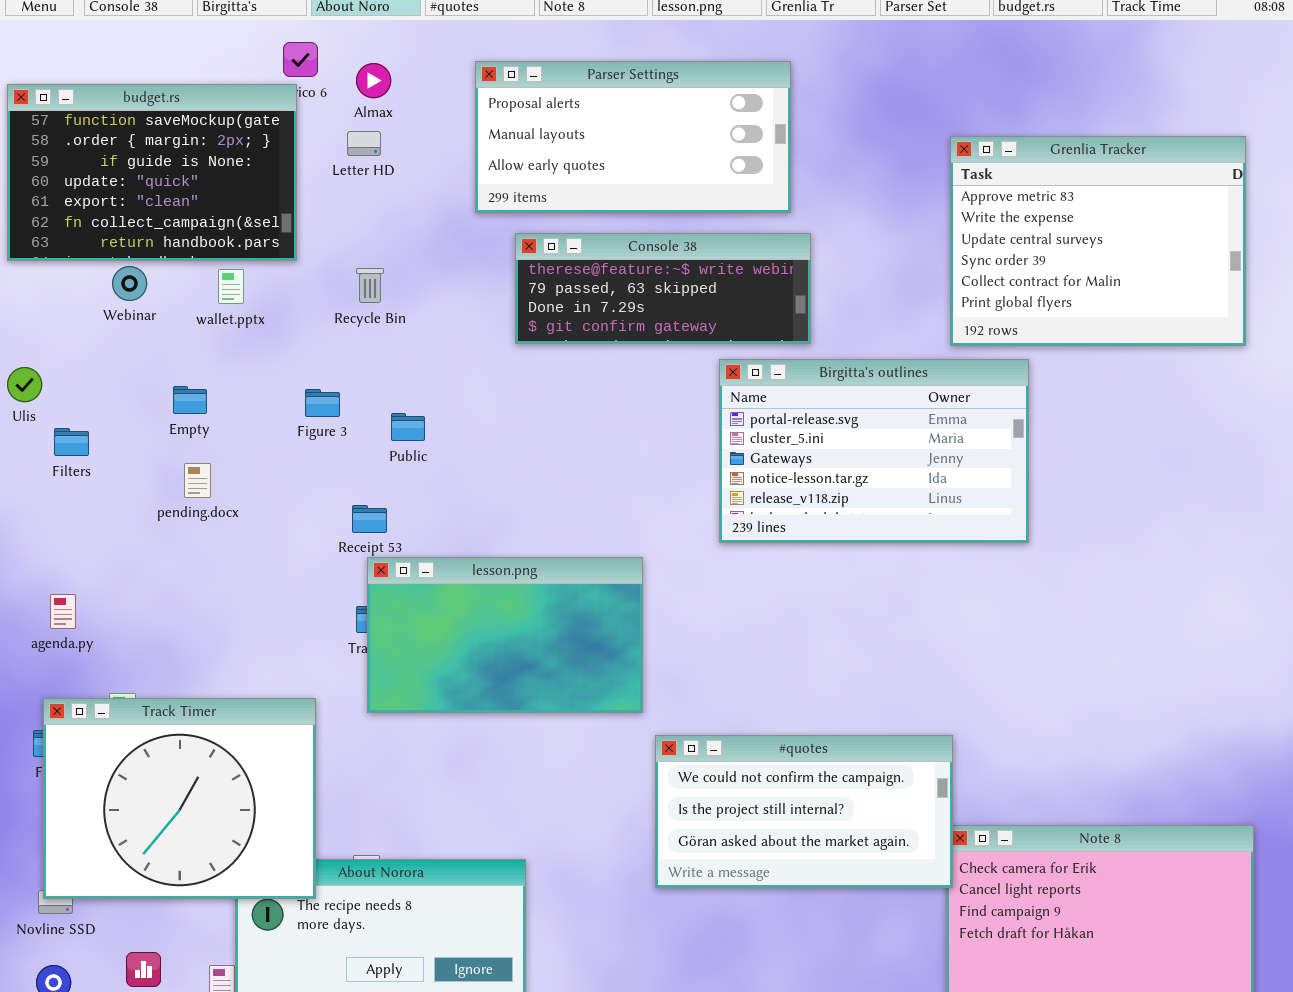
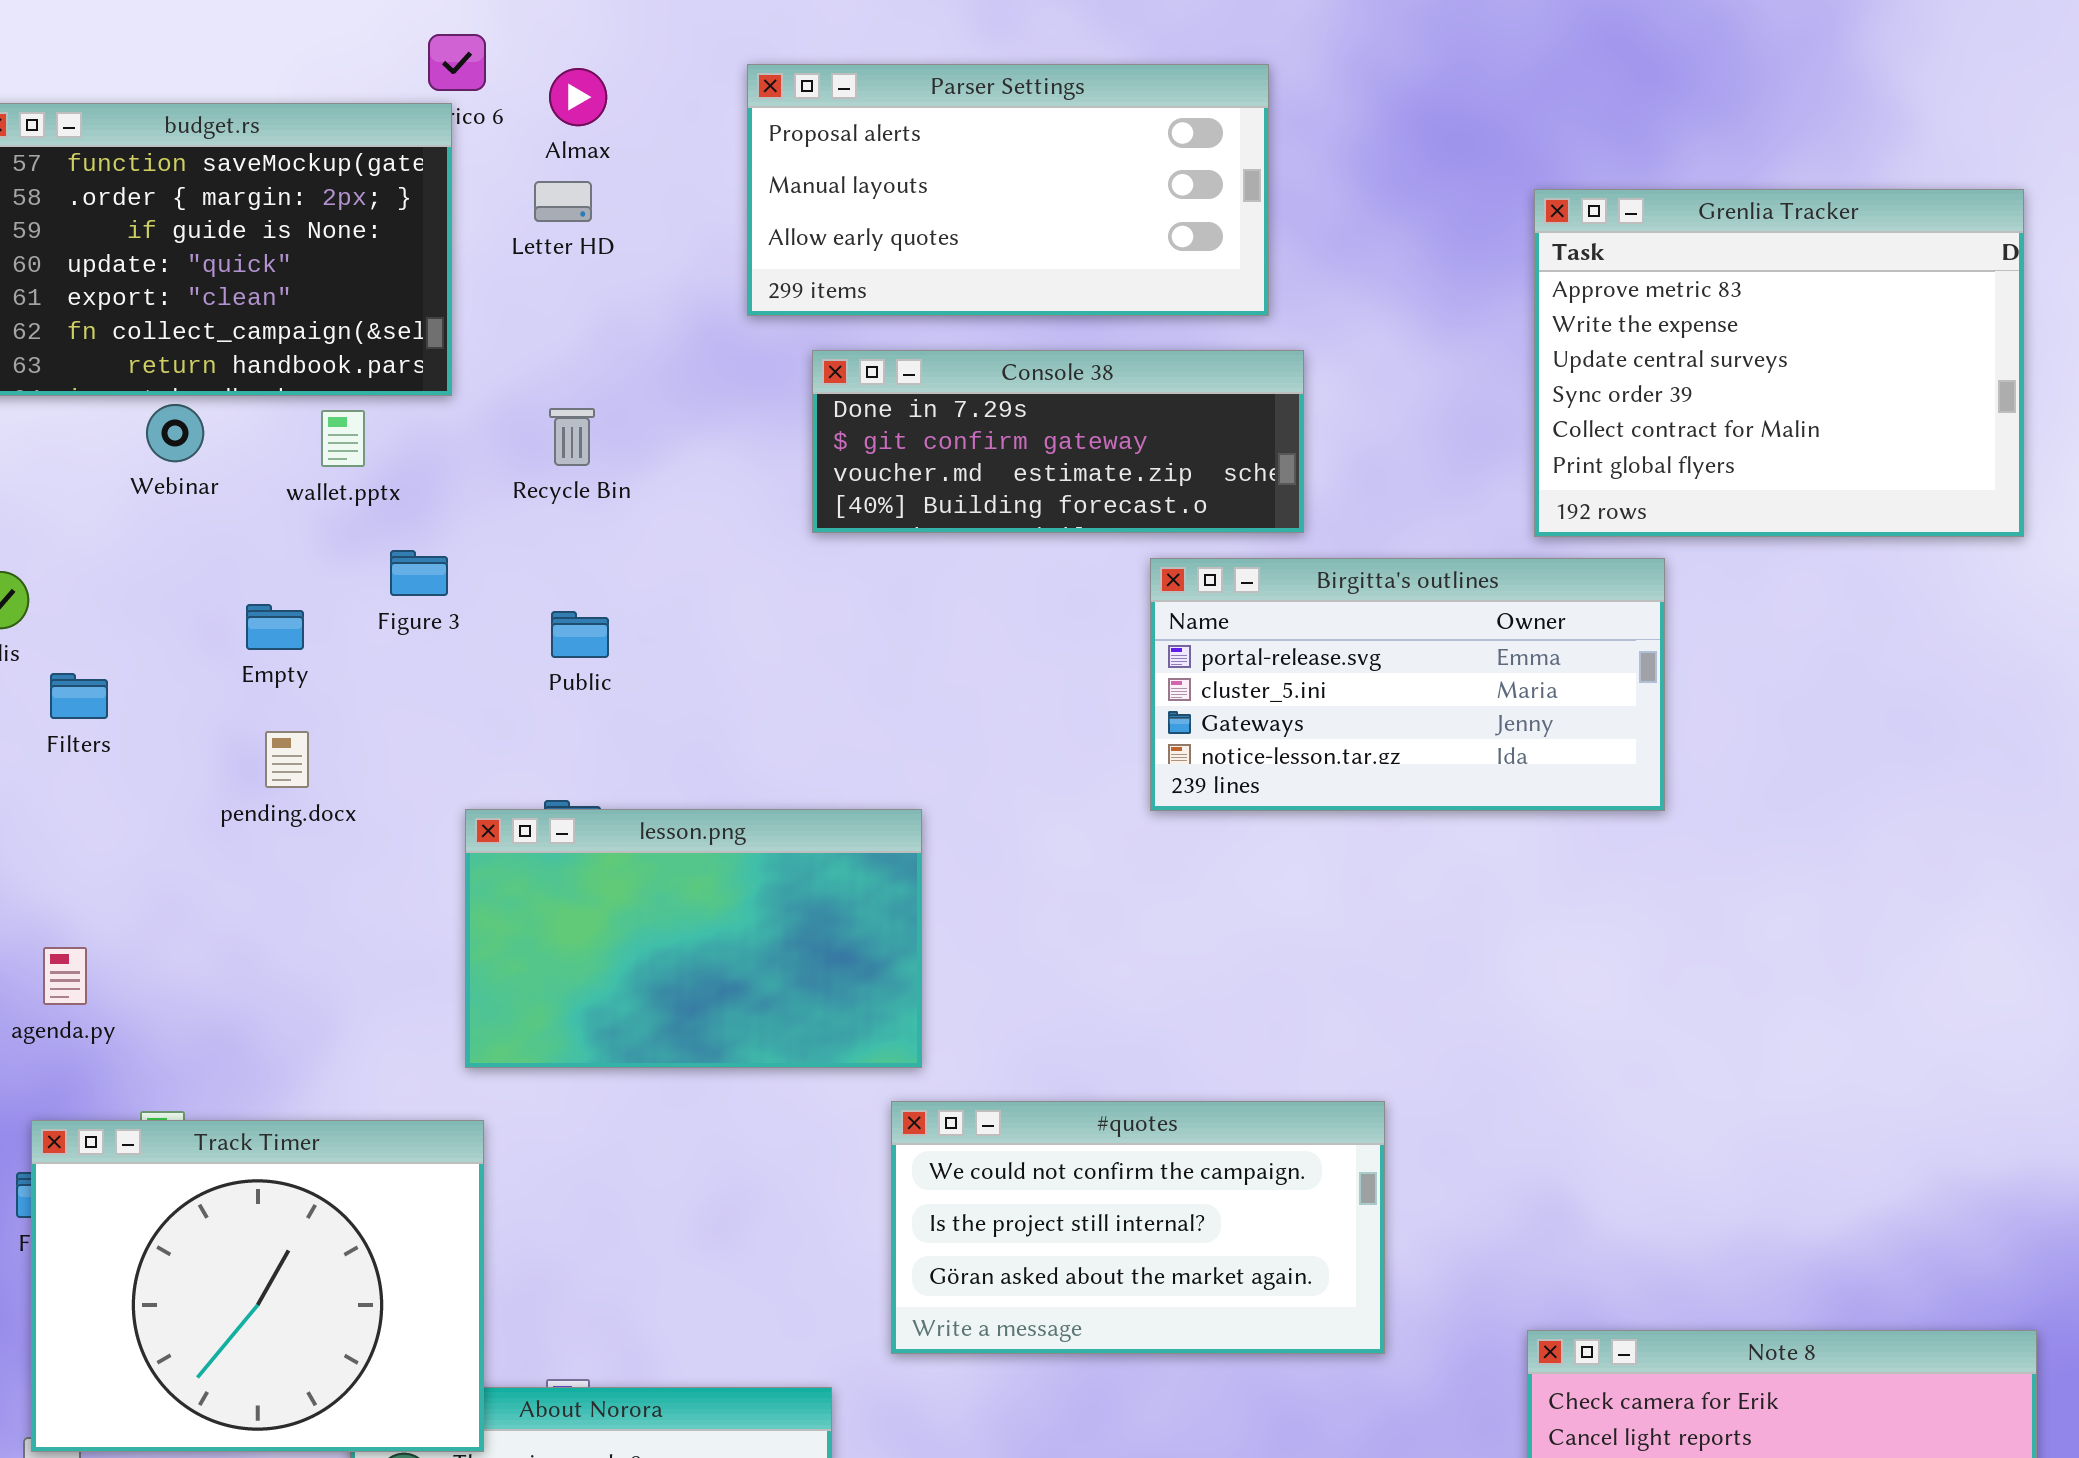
Console 38: [515,233,811,344] -> [812,350,1304,533], scrolled down 2 rows
Birgitta's outlines: [719,359,1029,543] -> [1150,558,1665,811], resized
Figure 3: [305,389,340,417] -> [390,550,448,596], moved
Public: [391,413,425,441] -> [551,611,609,658], moved
lesson.png: [367,557,643,713] -> [465,809,922,1068], moved
#quotes: [655,735,953,888] -> [891,1101,1385,1354], moved

